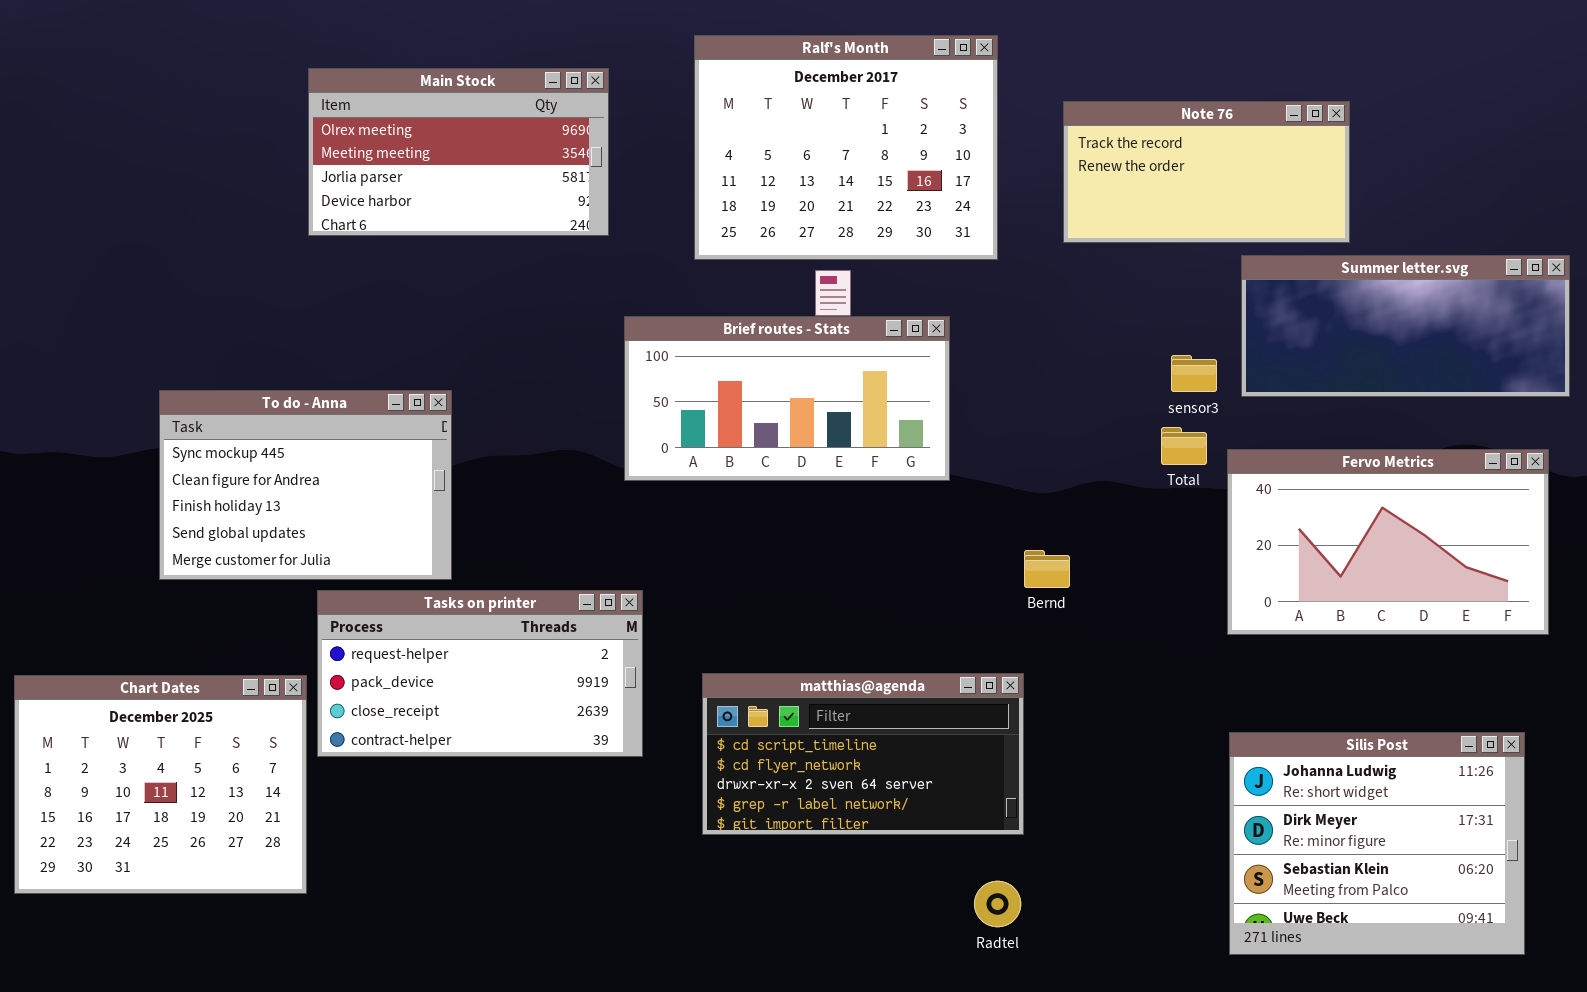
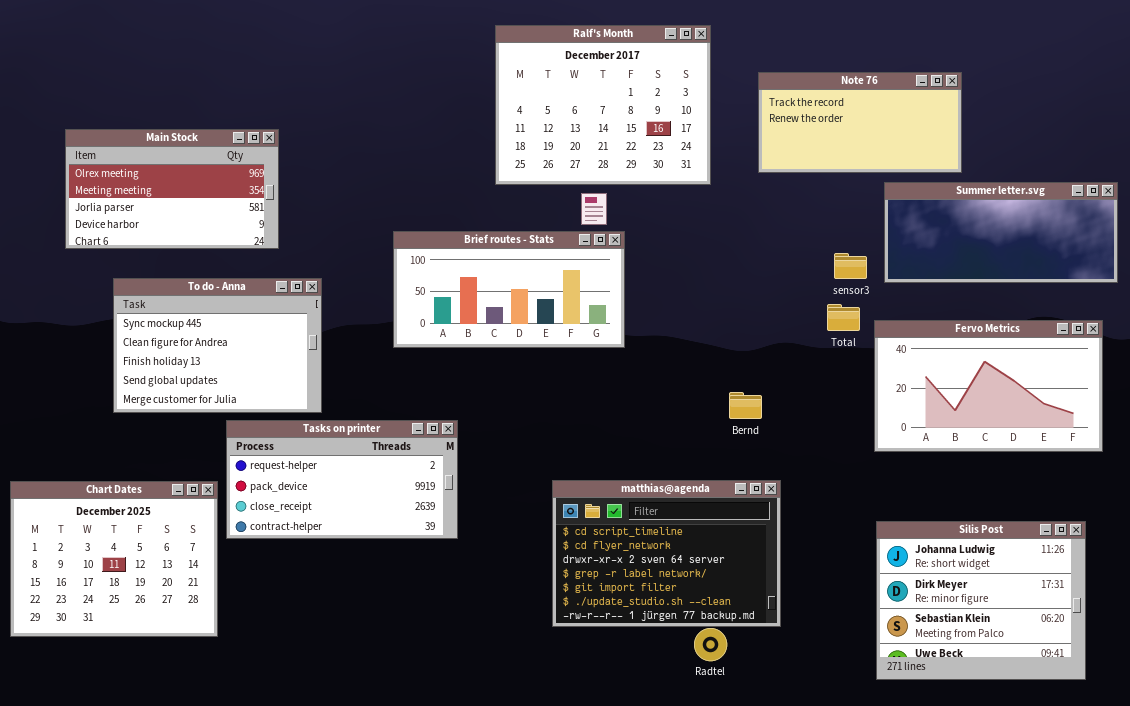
Main Stock: [308,68,609,236] -> [65,129,279,249], moved
Brief routes - Stats: [624,316,950,481] -> [393,231,625,348], moved
matthias@agenda: [702,673,1024,835] -> [552,480,781,627], moved, resized

